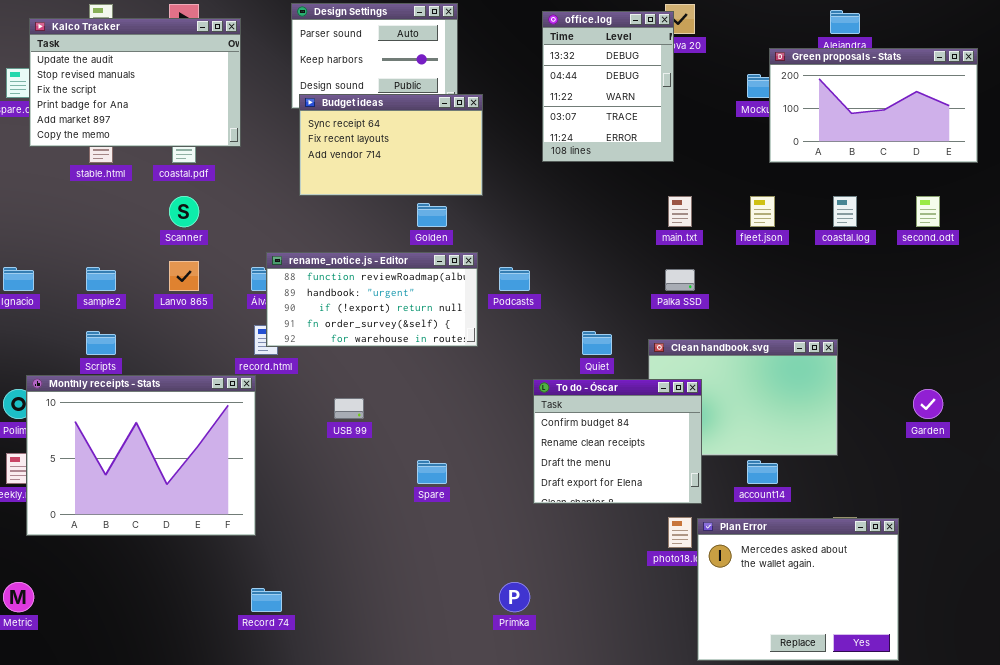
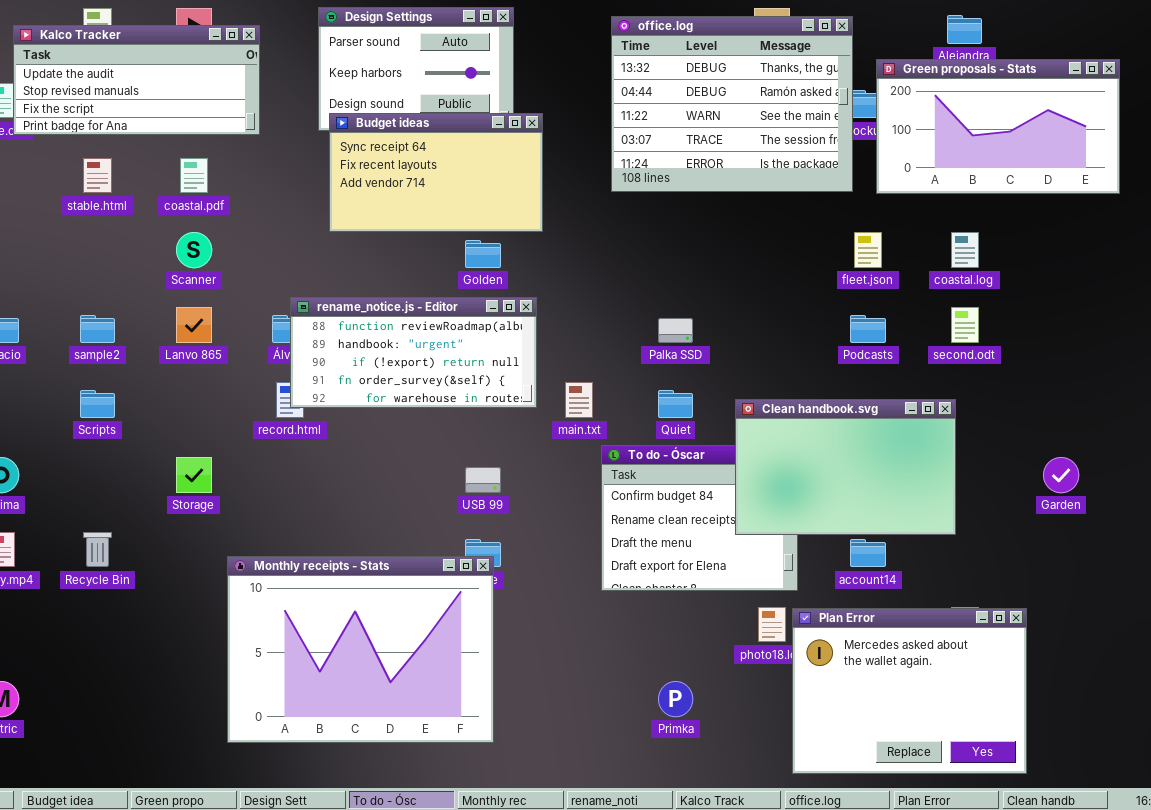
office.log: [542,11,674,162] -> [611,16,853,192], resized
Kalco Tracker: [29,18,241,147] -> [13,25,260,135], resized
main.txt: [668,196,692,227] -> [565,382,593,418], moved
second.odt: [916,196,940,227] -> [951,307,979,343], moved
Podcasts: [499,267,530,291] -> [850,315,886,343], moved
Palka SSD: [665,269,695,291] -> [658,318,693,343], moved
Clean handbook.svg: [648,339,838,456] -> [735,399,956,535], raised
Monthly receipts - Stats: [26,375,256,536] -> [227,556,494,743], moved
USB 99: [334,398,364,419] -> [465,467,501,493], moved
Primka: [499,582,530,612] -> [658,681,693,717], moved

